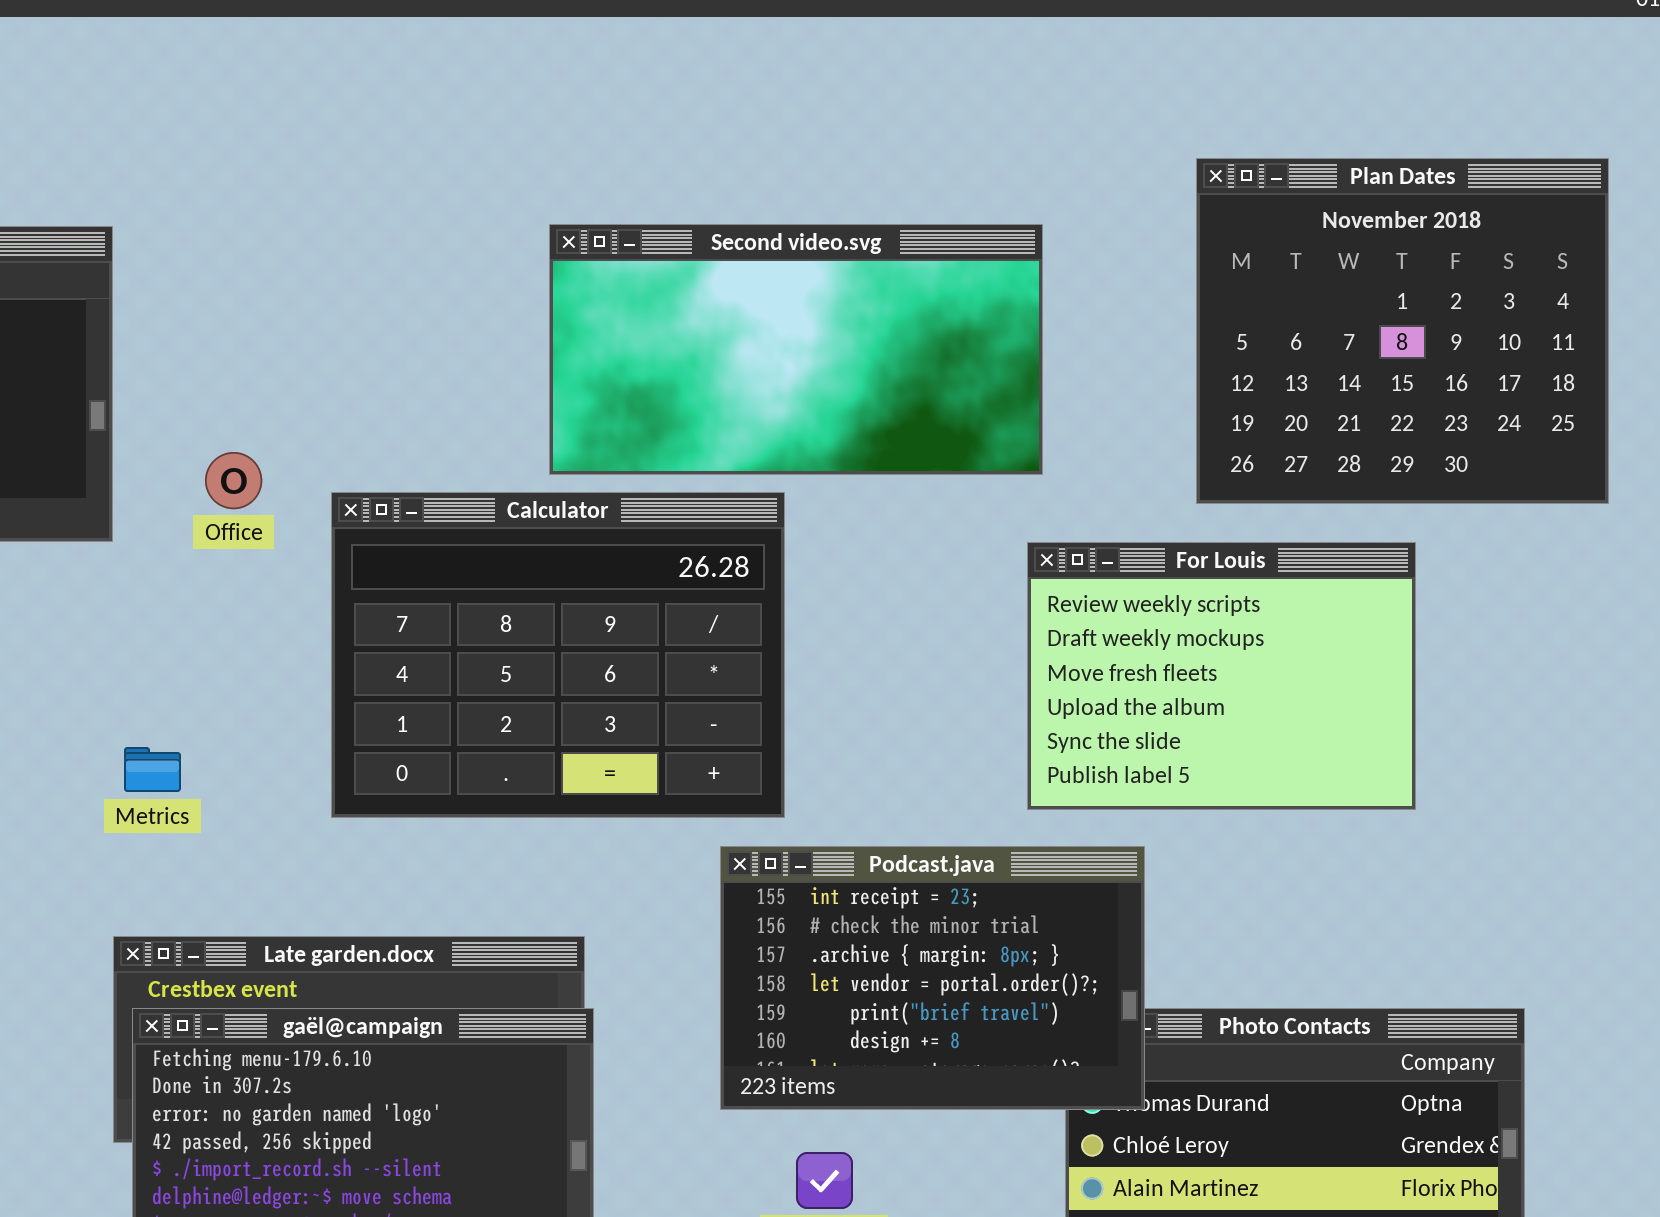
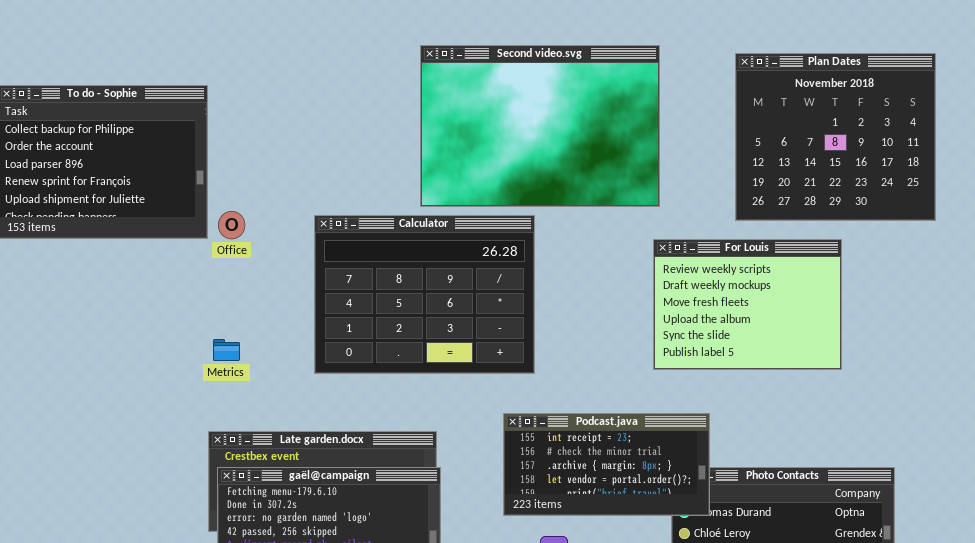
Second video.svg: [549,224,1043,475] -> [420,45,660,207], resized
Office: [205,452,262,509] -> [218,211,245,239], moved
Podcast.java: [720,846,1145,1110] -> [503,413,710,516], resized

